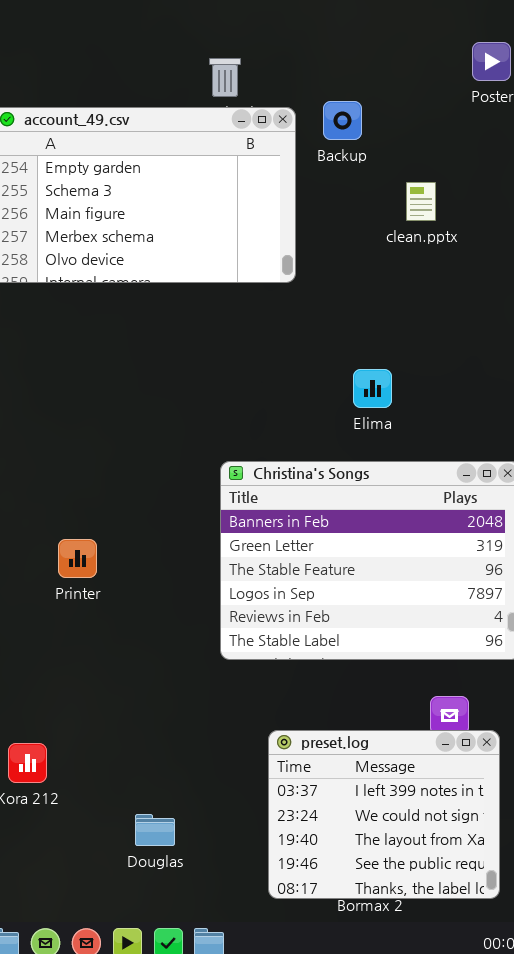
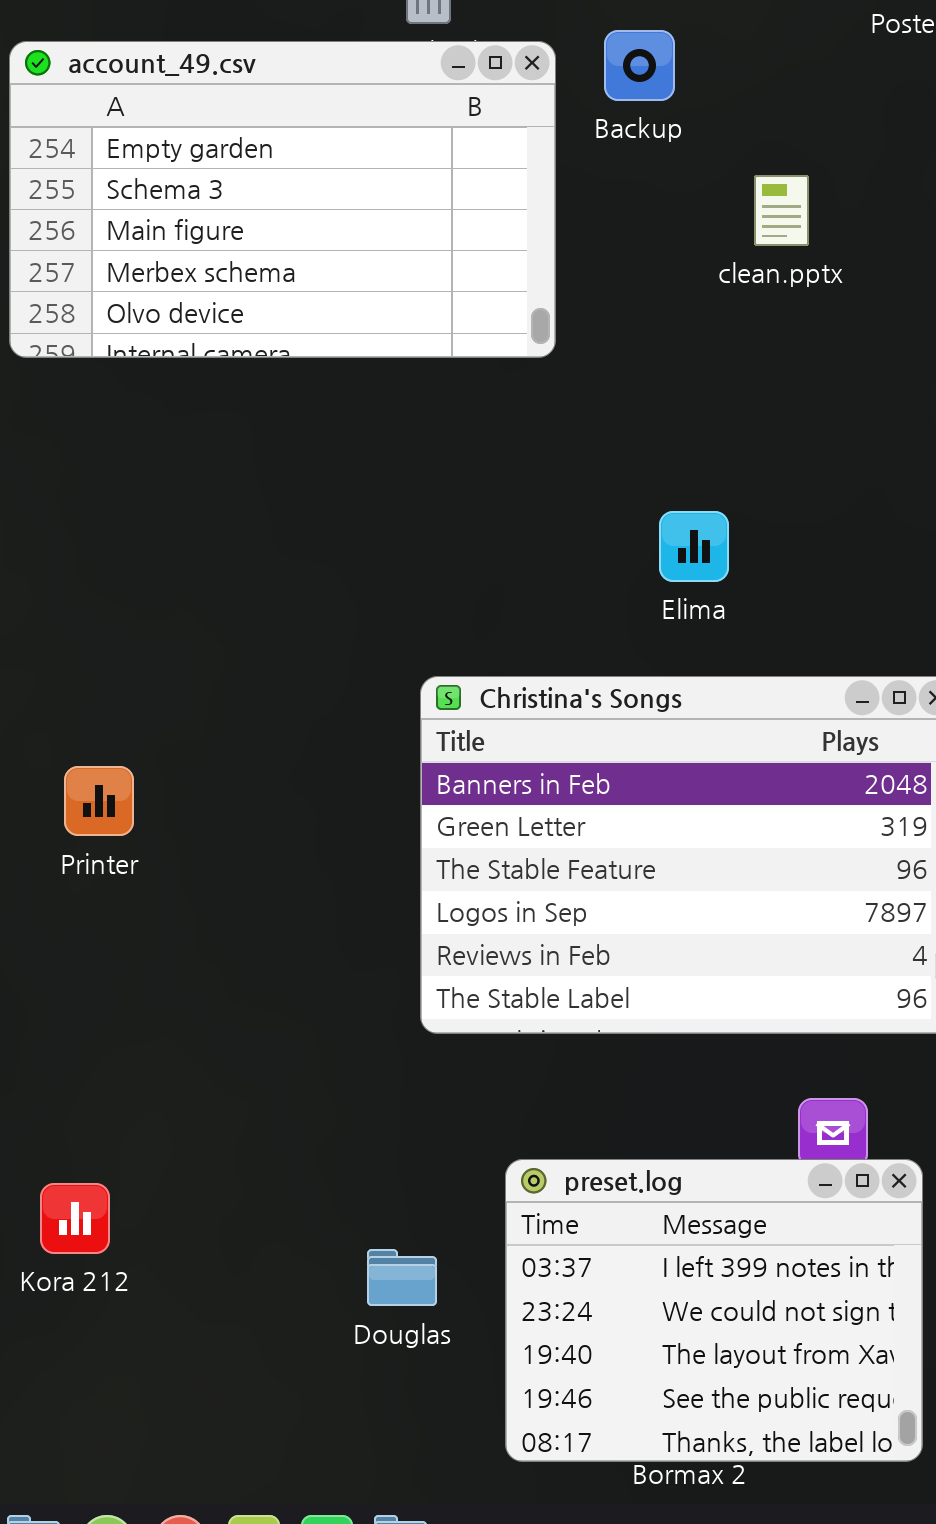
Printer: [58,539,97,578] -> [64,766,134,836], moved
Douglas: [135,814,175,846] -> [367,1249,437,1306], moved

